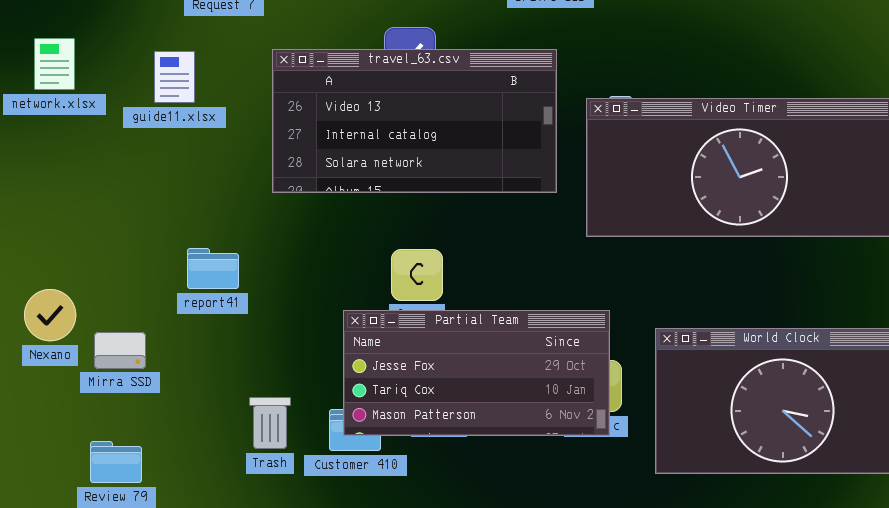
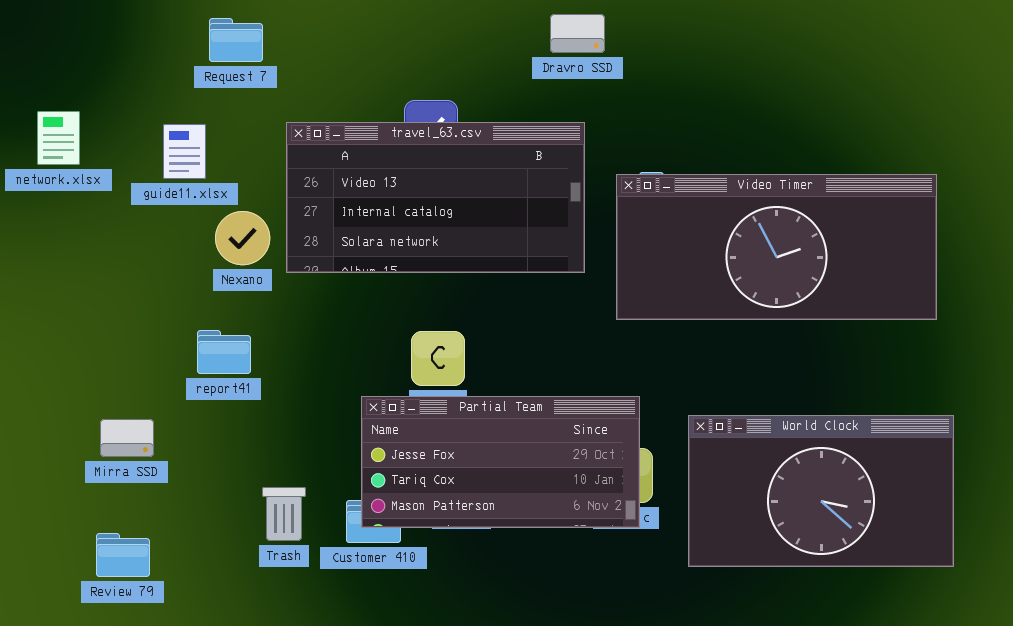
Nexano: [24,289,76,341] -> [215,211,270,265], moved

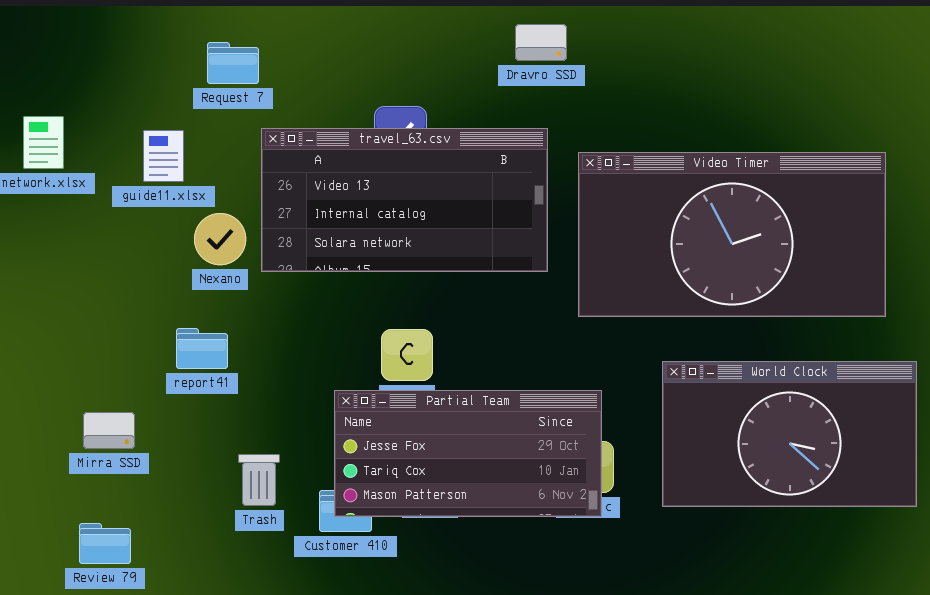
Request 7: [209,18,263,62] -> [207,42,259,84], moved
Video Timer: [616,174,937,320] -> [578,152,886,317], resized
World Clock: [688,415,954,567] -> [662,361,917,507], moved
Trash: [262,487,306,541] -> [238,454,280,506], moved

